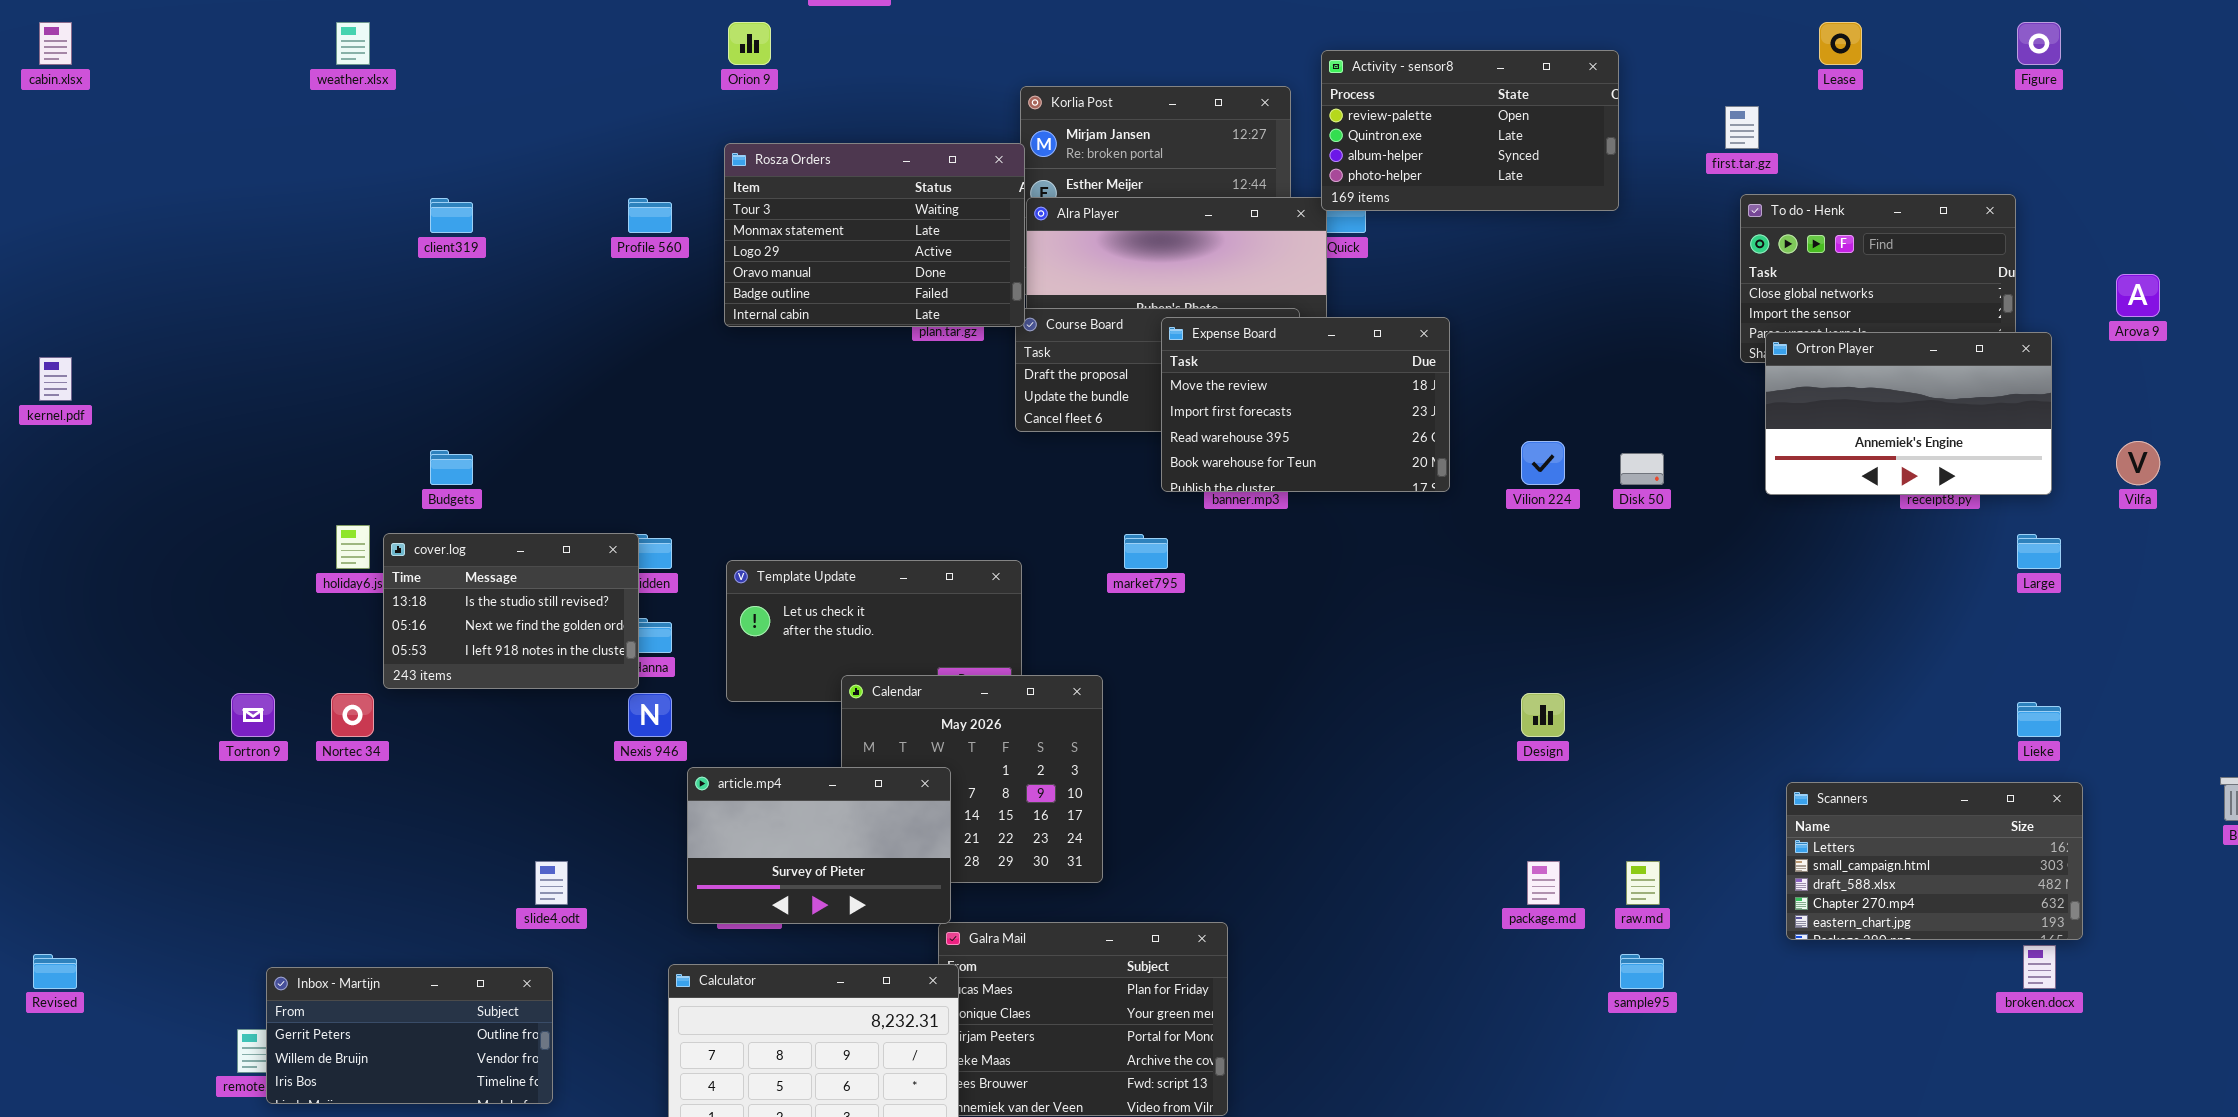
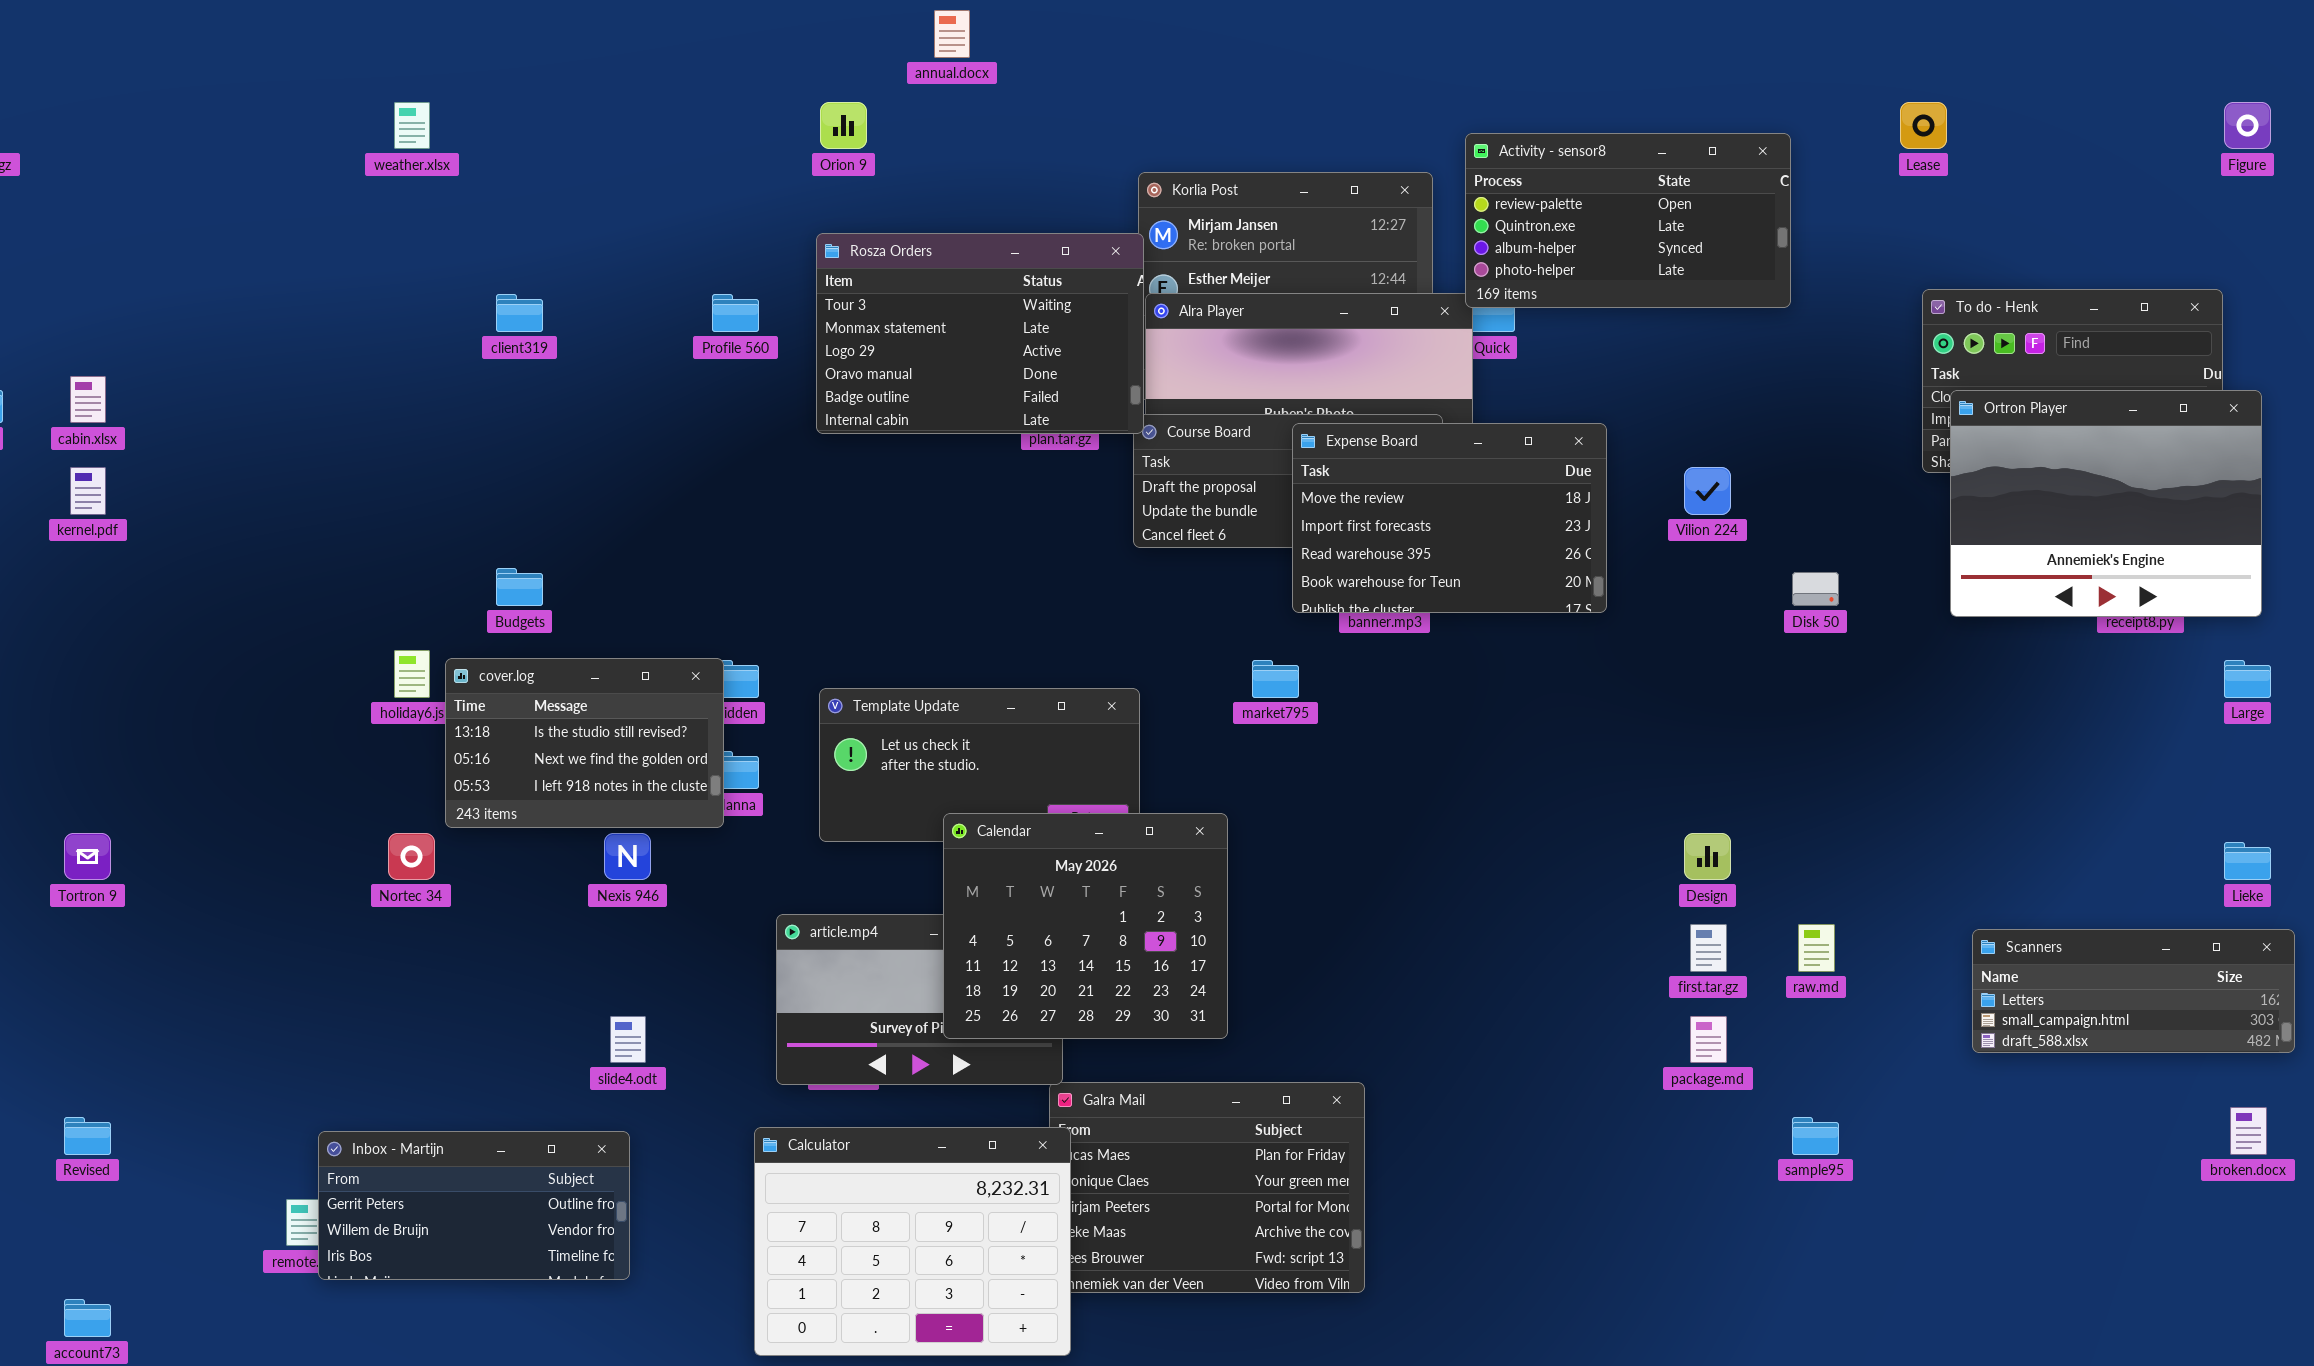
cabin.xlsx: [39,22,72,65] -> [70,376,106,423], moved
Lease: [1819,22,1862,65] -> [1900,102,1947,149], moved
first.tar.gz: [1725,106,1759,149] -> [1690,924,1727,972], moved
Ortron Player: [1765,332,2052,495] -> [1950,390,2262,617], resized
Vilion 224: [1521,441,1565,485] -> [1684,467,1731,515], moved
Calendar: [841,675,1103,883] -> [943,813,1228,1039], raised
Tortron 9: [231,693,275,737] -> [64,833,111,880], moved
Nexis 946: [628,693,672,737] -> [604,833,651,880], moved
Scanners: [1786,782,2083,940] -> [1972,929,2295,1053], resized
raw.md: [1626,861,1660,905] -> [1798,924,1835,972], moved

